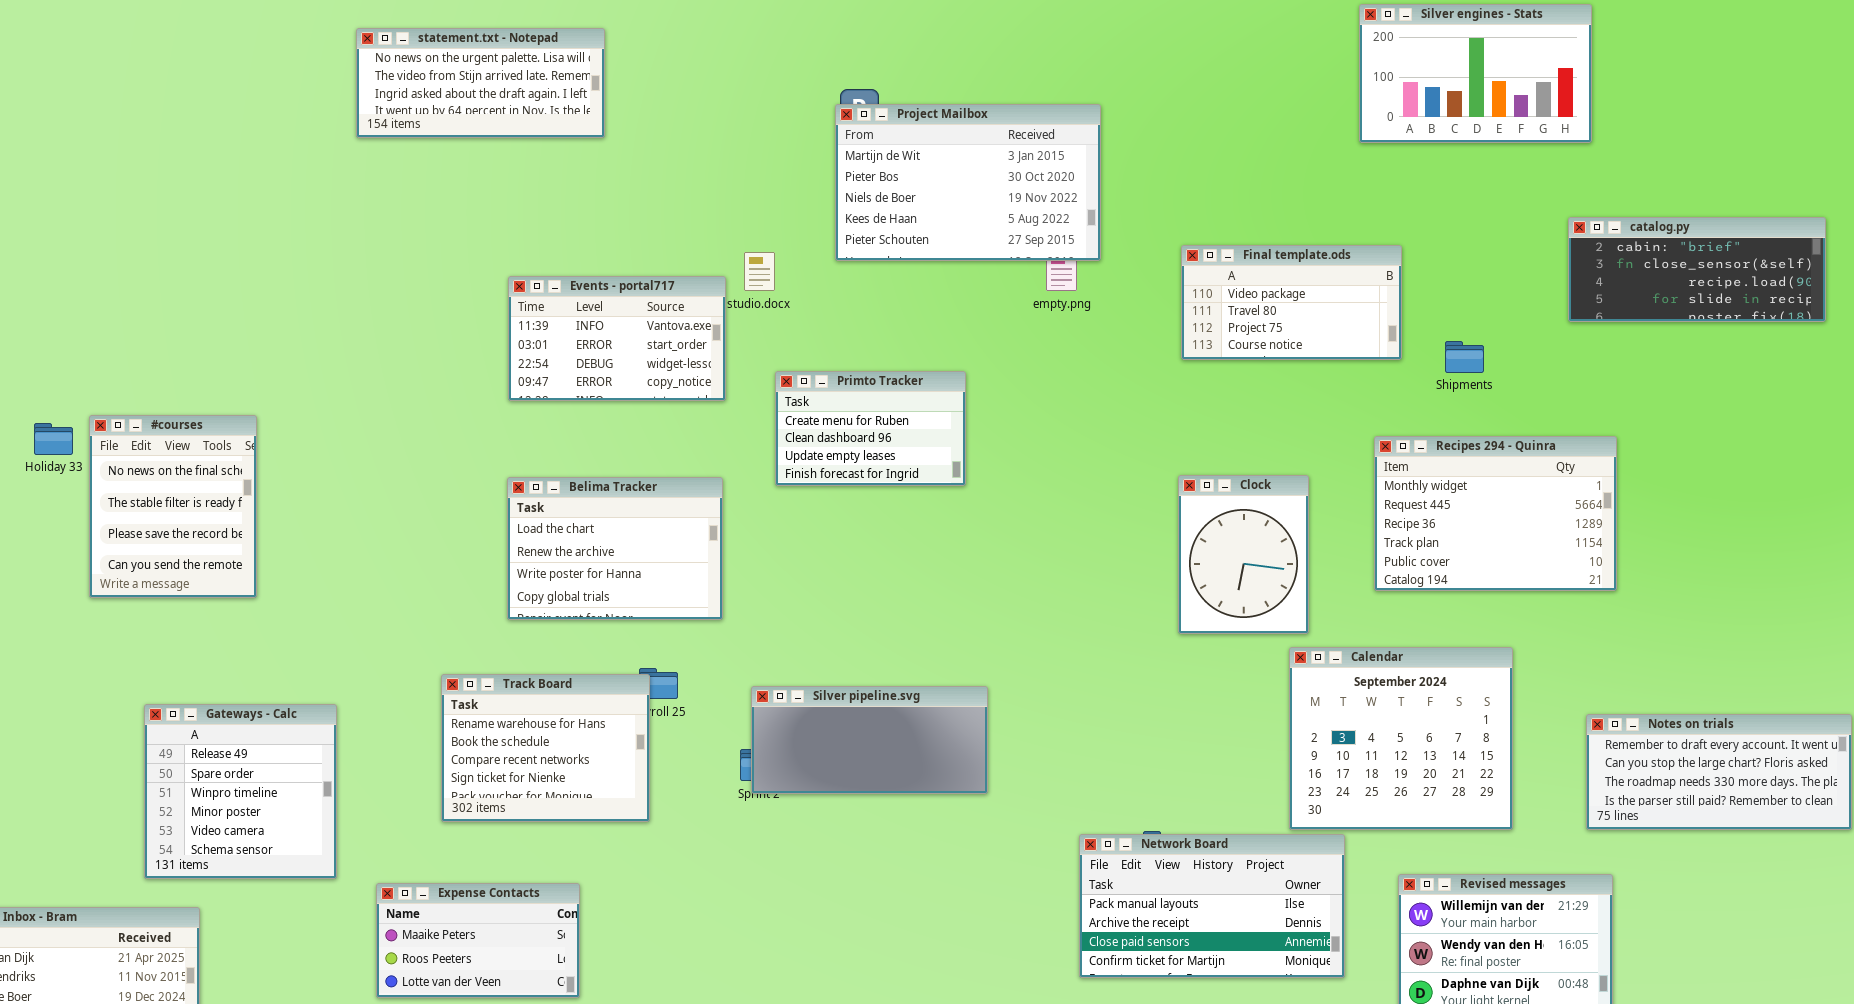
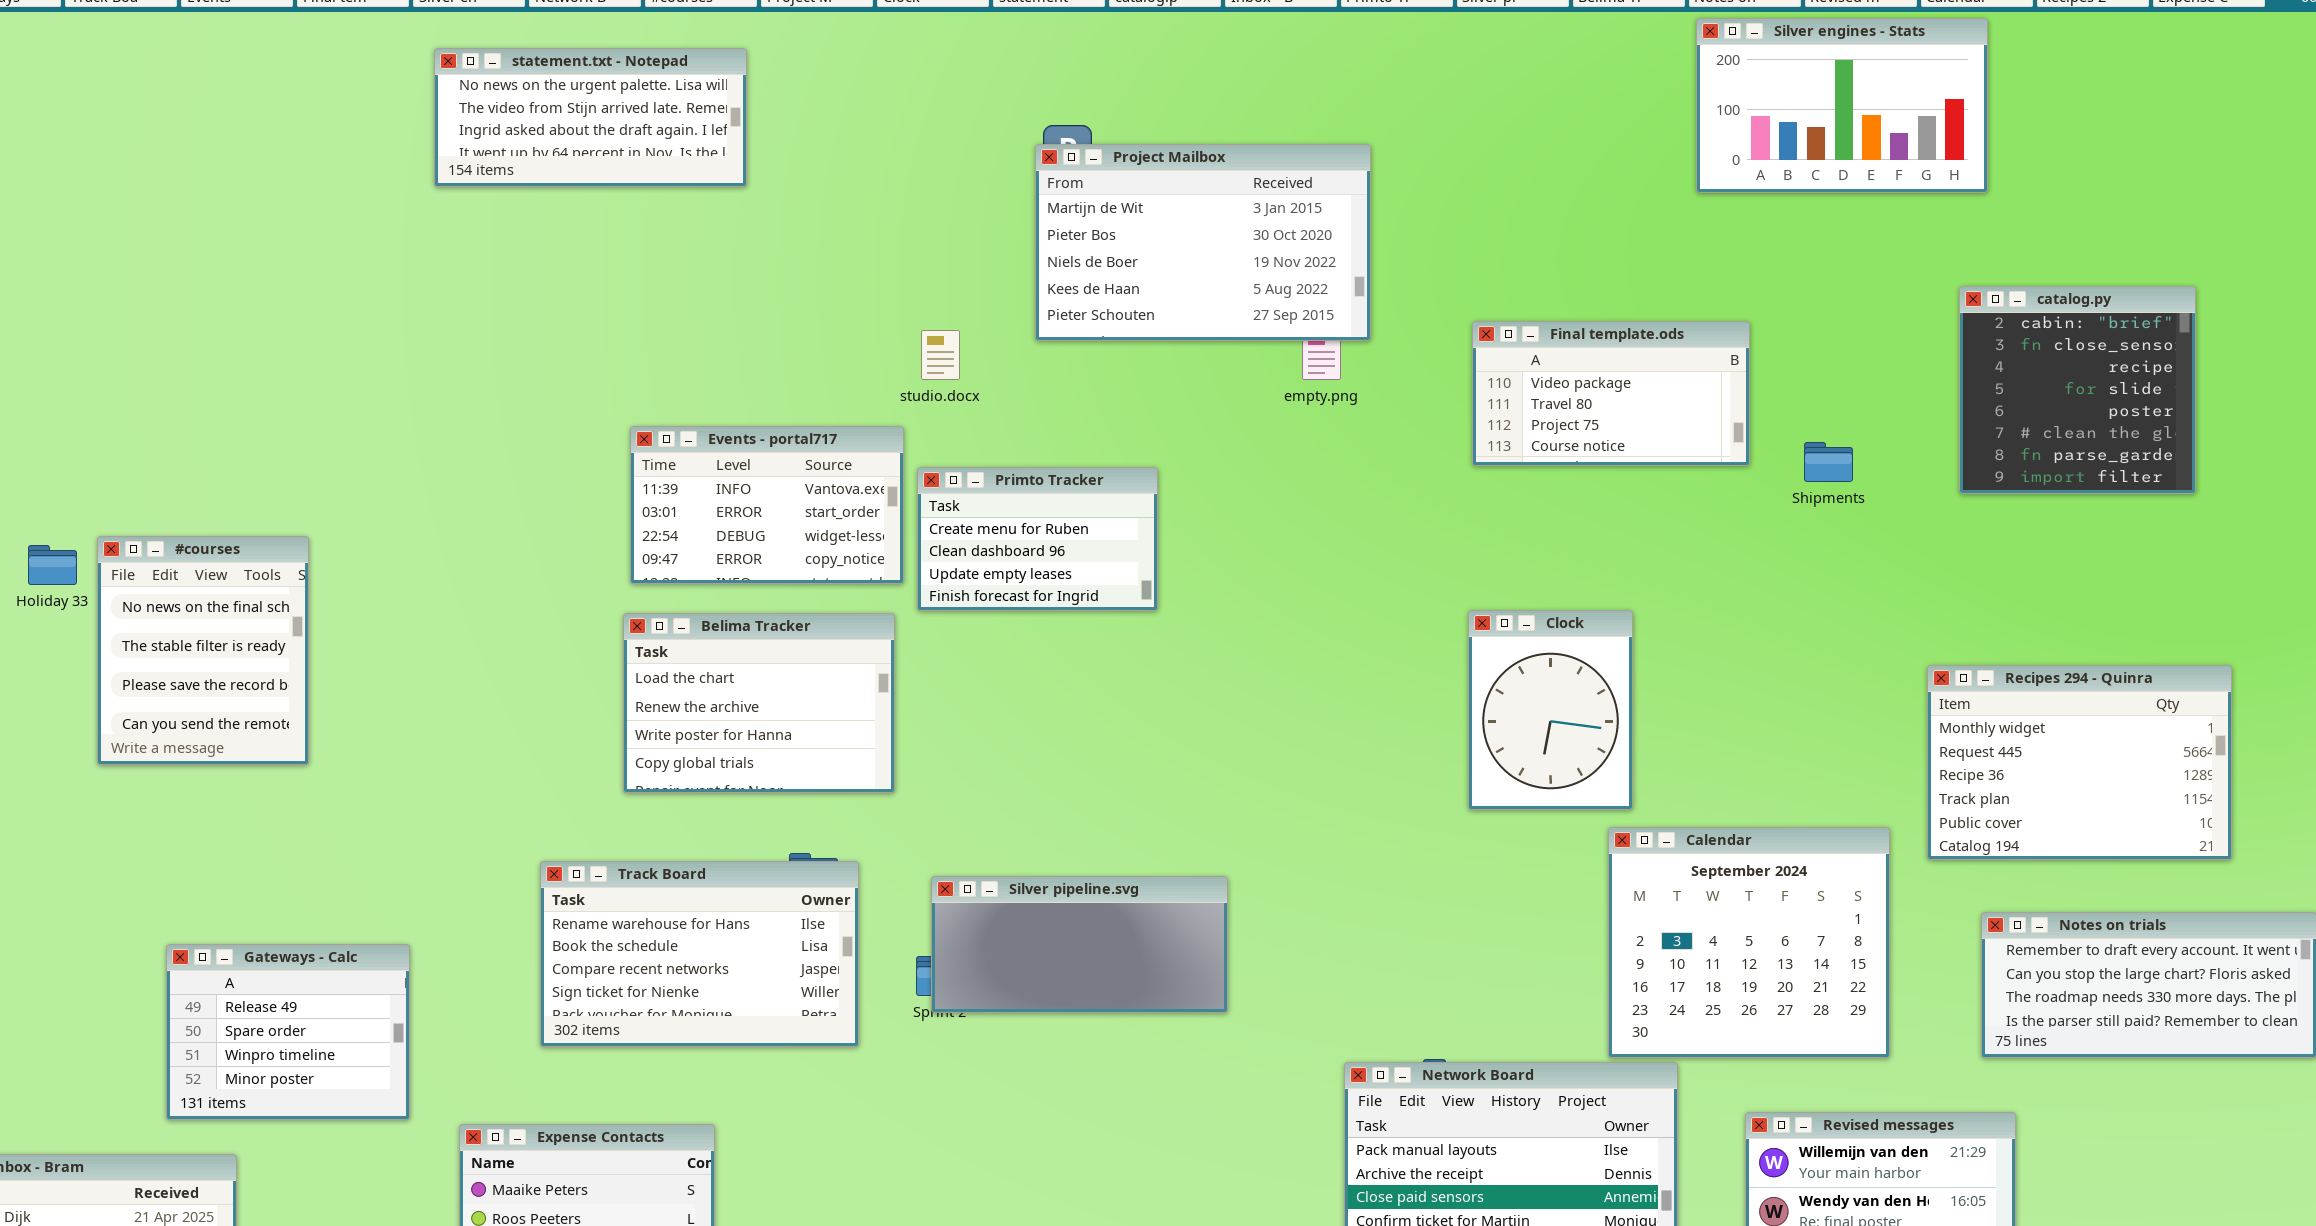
catalog.py: [1568,217,1826,322] -> [1959,286,2196,494], resized
Events - portal717: [508,276,726,401] -> [630,426,904,584], moved
Primto Tracker: [775,371,966,486] -> [917,467,1158,611], moved
Recipes 294 - Quinra: [1374,436,1617,591] -> [1927,665,2232,860], moved
Track Board: [441,674,650,822] -> [540,861,859,1047], resized
Gateways - Calc: [144,704,337,879] -> [166,944,410,1120], resized

